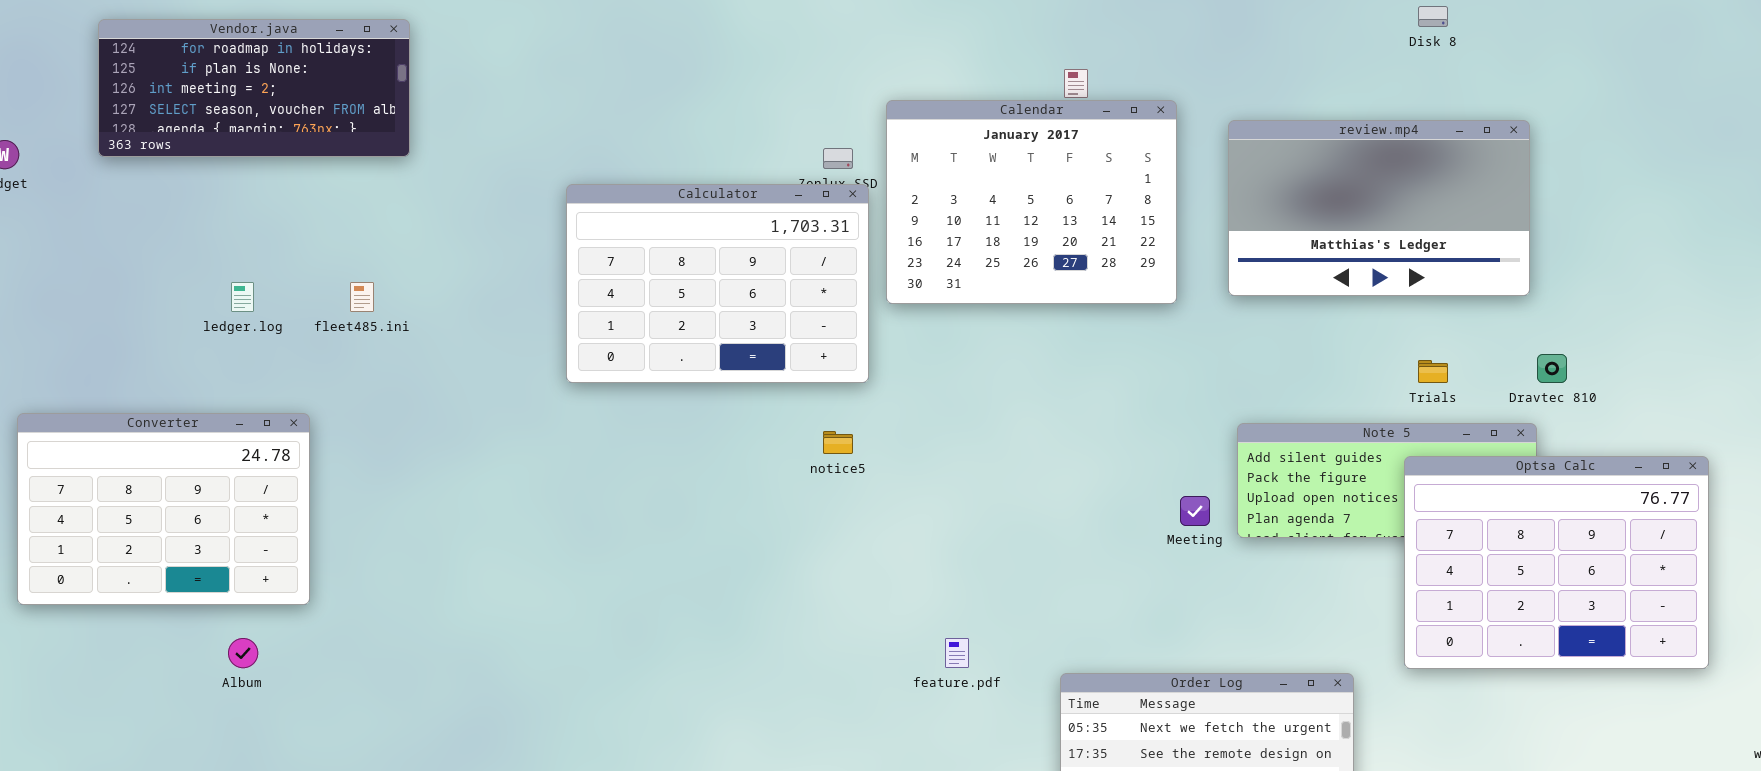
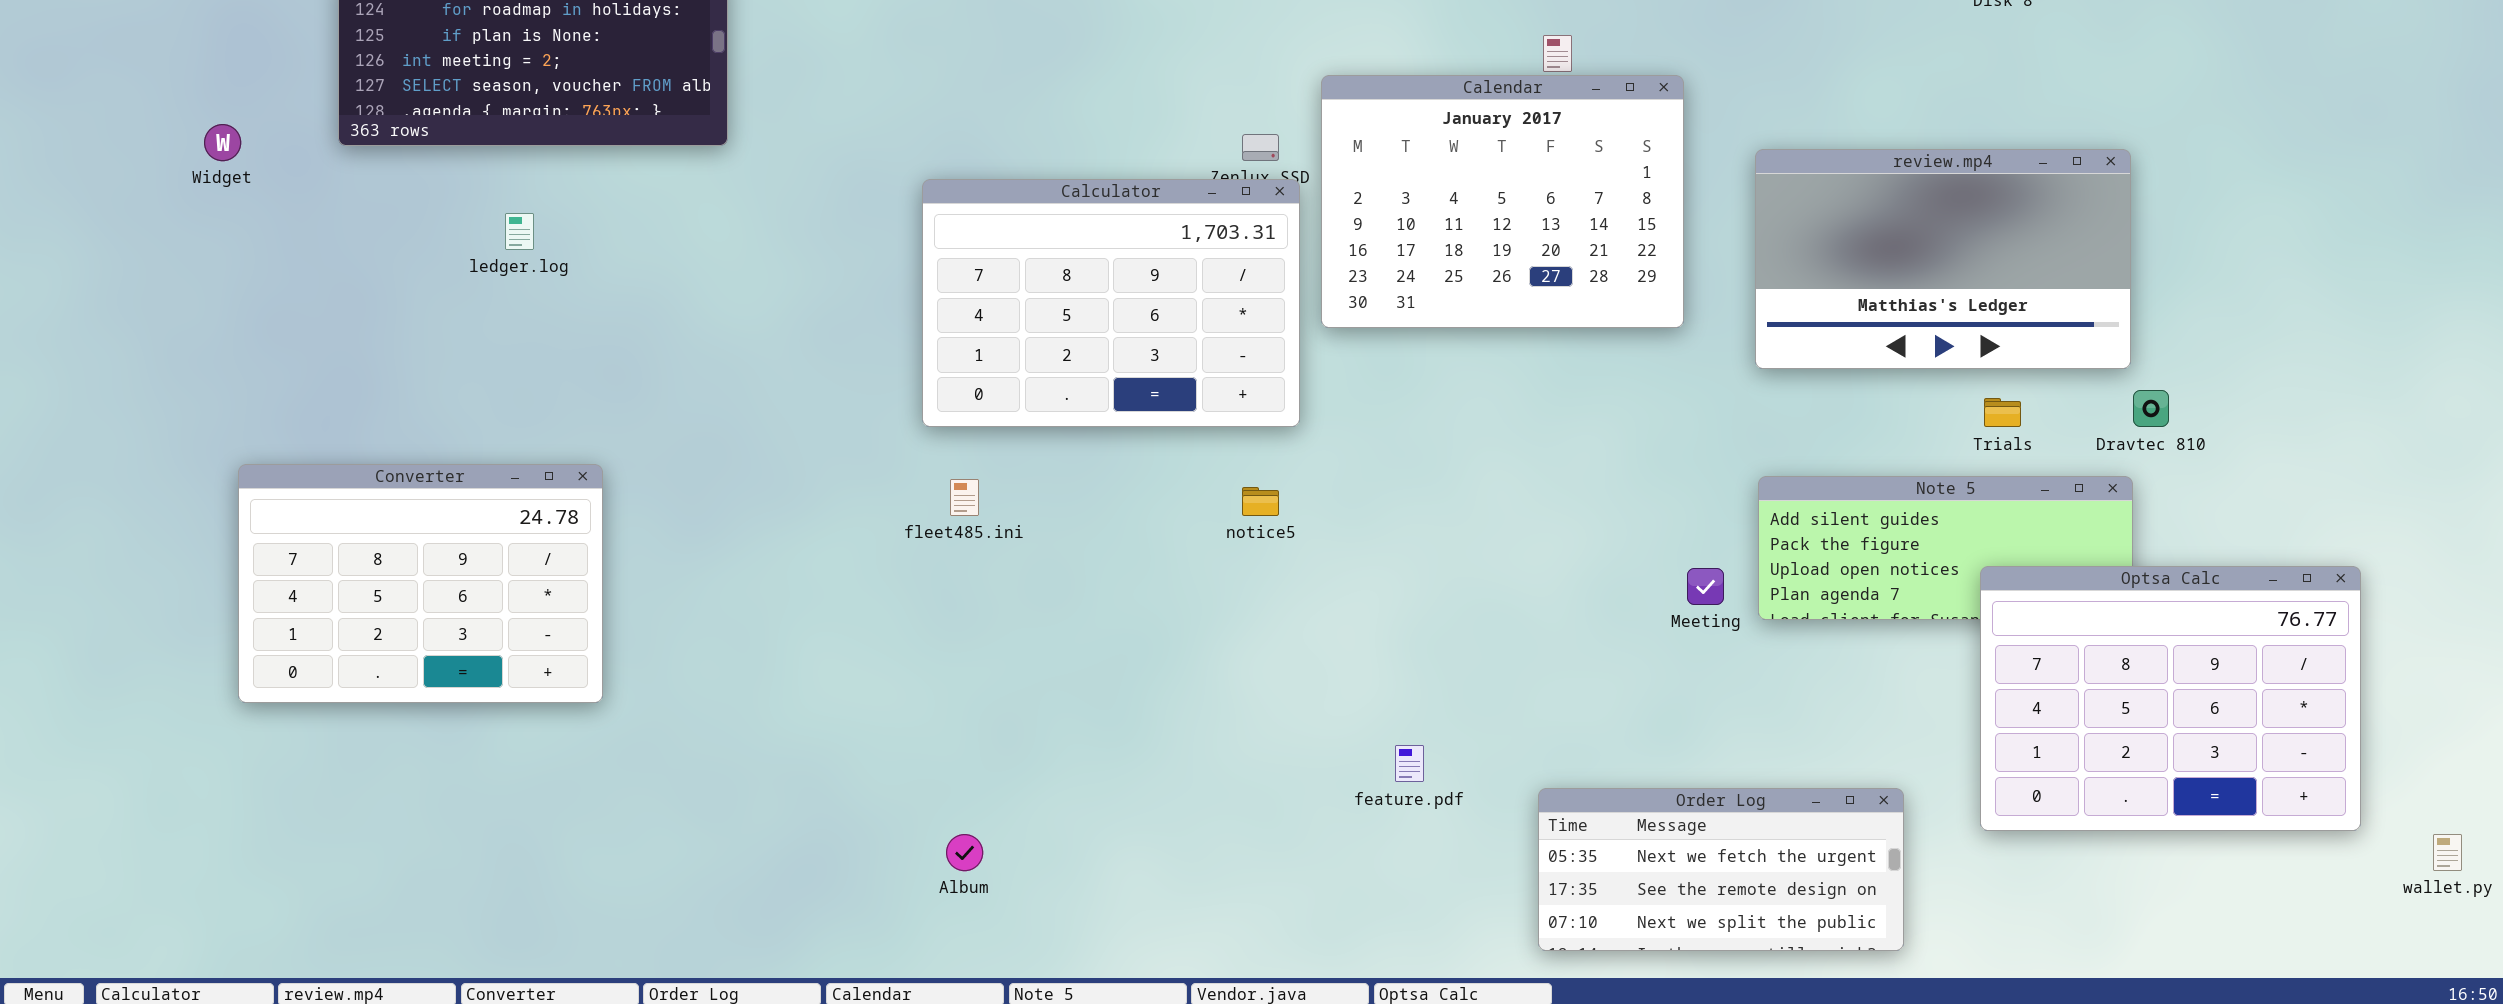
review.mp4: [1228,120,1530,296] -> [1755,149,2131,369], moved
ledger.log: [231,282,254,312] -> [505,213,534,250], moved
fleet485.ini: [350,282,374,312] -> [950,479,979,516], moved
Optsa Calc: [1404,456,1709,669] -> [1980,566,2361,831], moved
Album: [228,638,258,668] -> [946,834,983,871], moved

